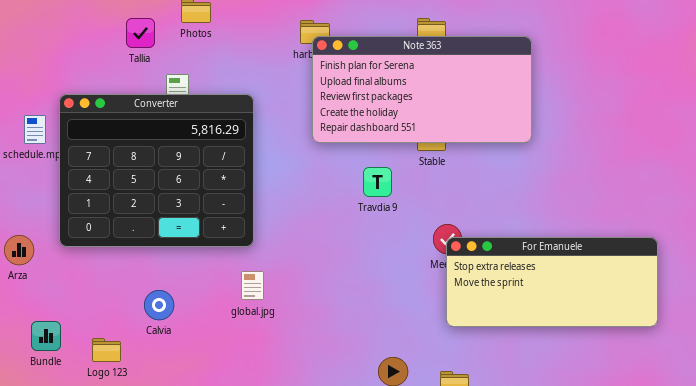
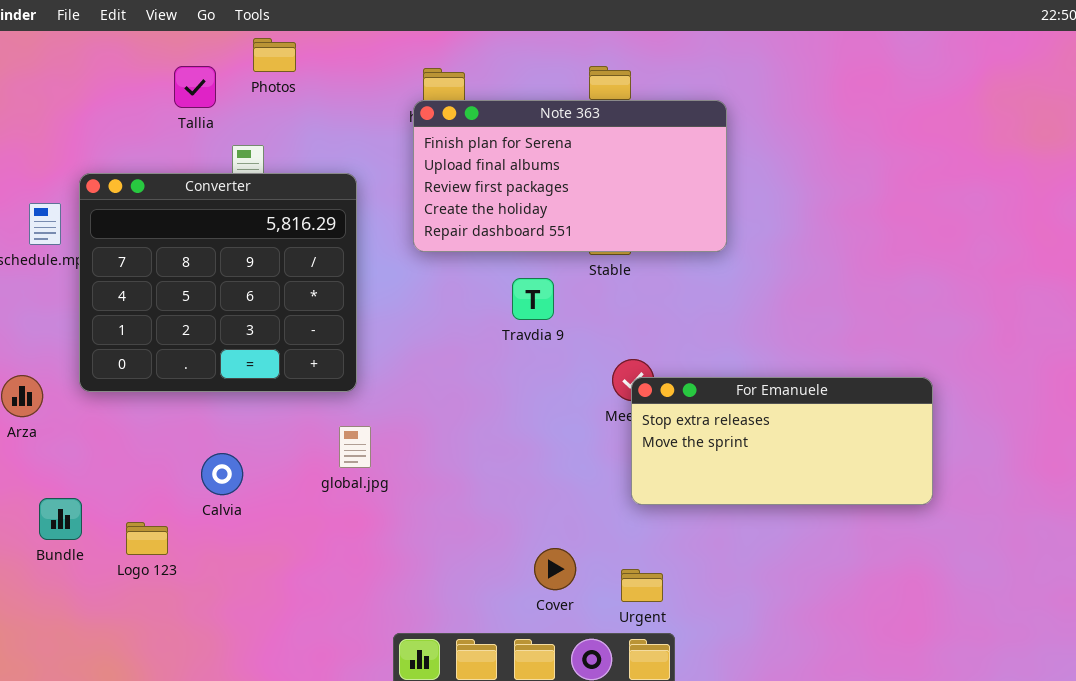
Note 363: [312,36,532,143] -> [413,100,727,252], moved

